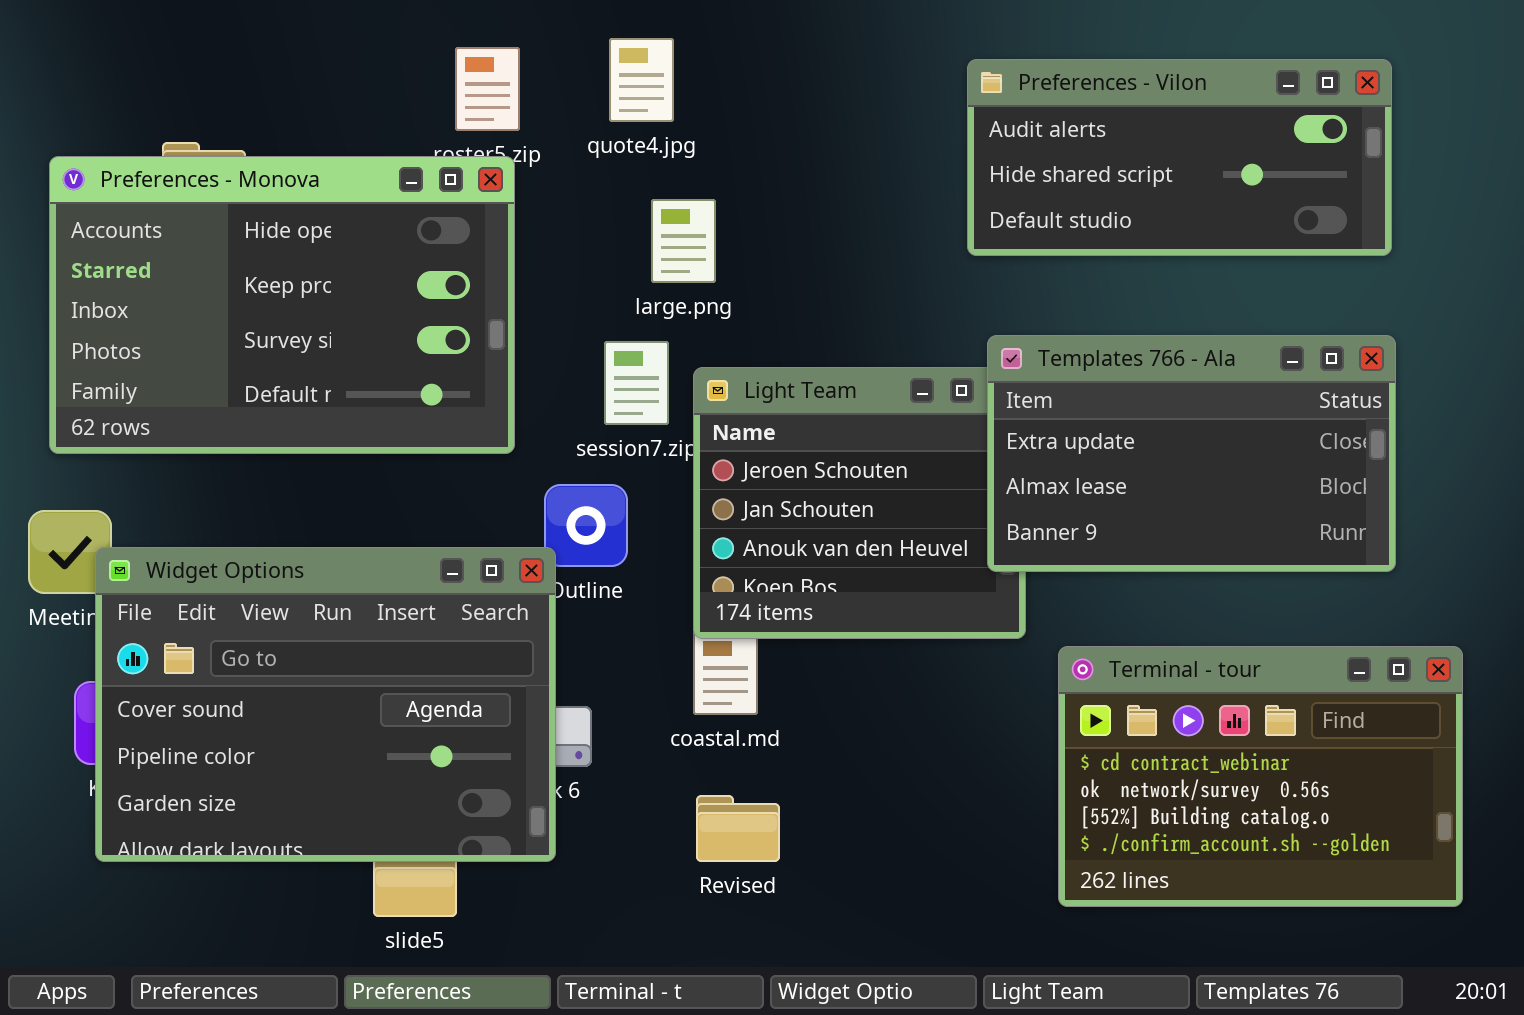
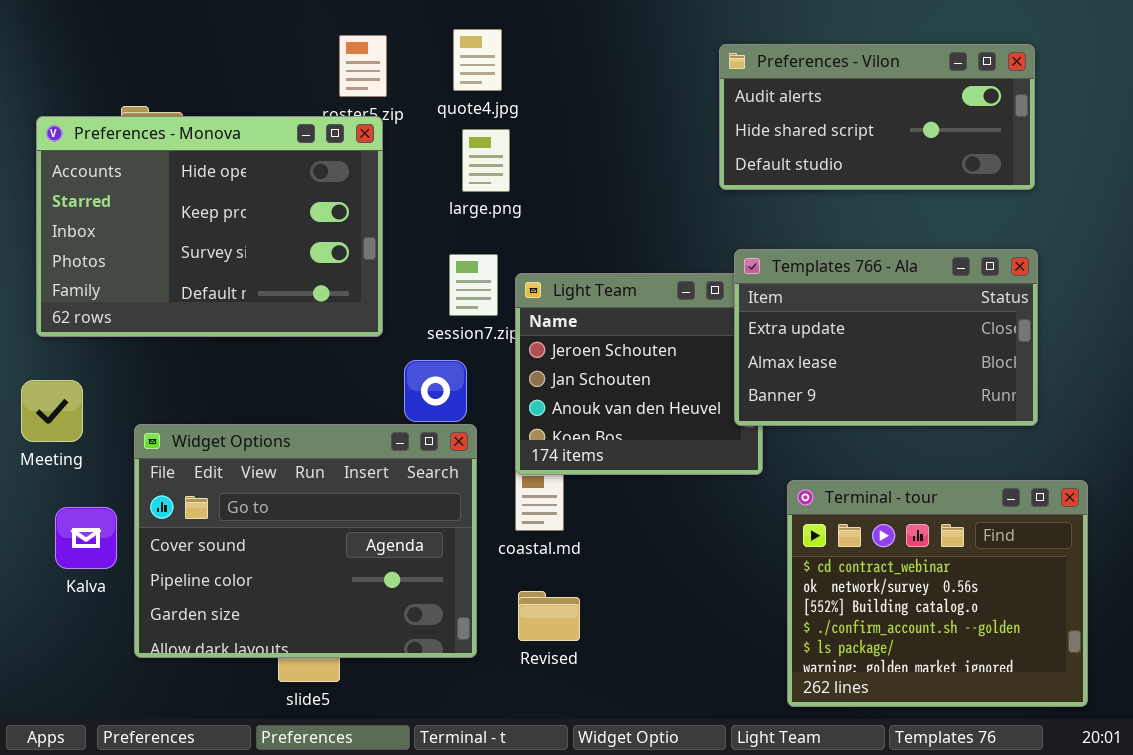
large.png: [651,199,716,283] -> [462,129,510,192], moved
Widget Options: [95,547,556,862] -> [134,424,477,658], moved
Terminal - tour: [1058,646,1463,907] -> [787,480,1088,707], resized

